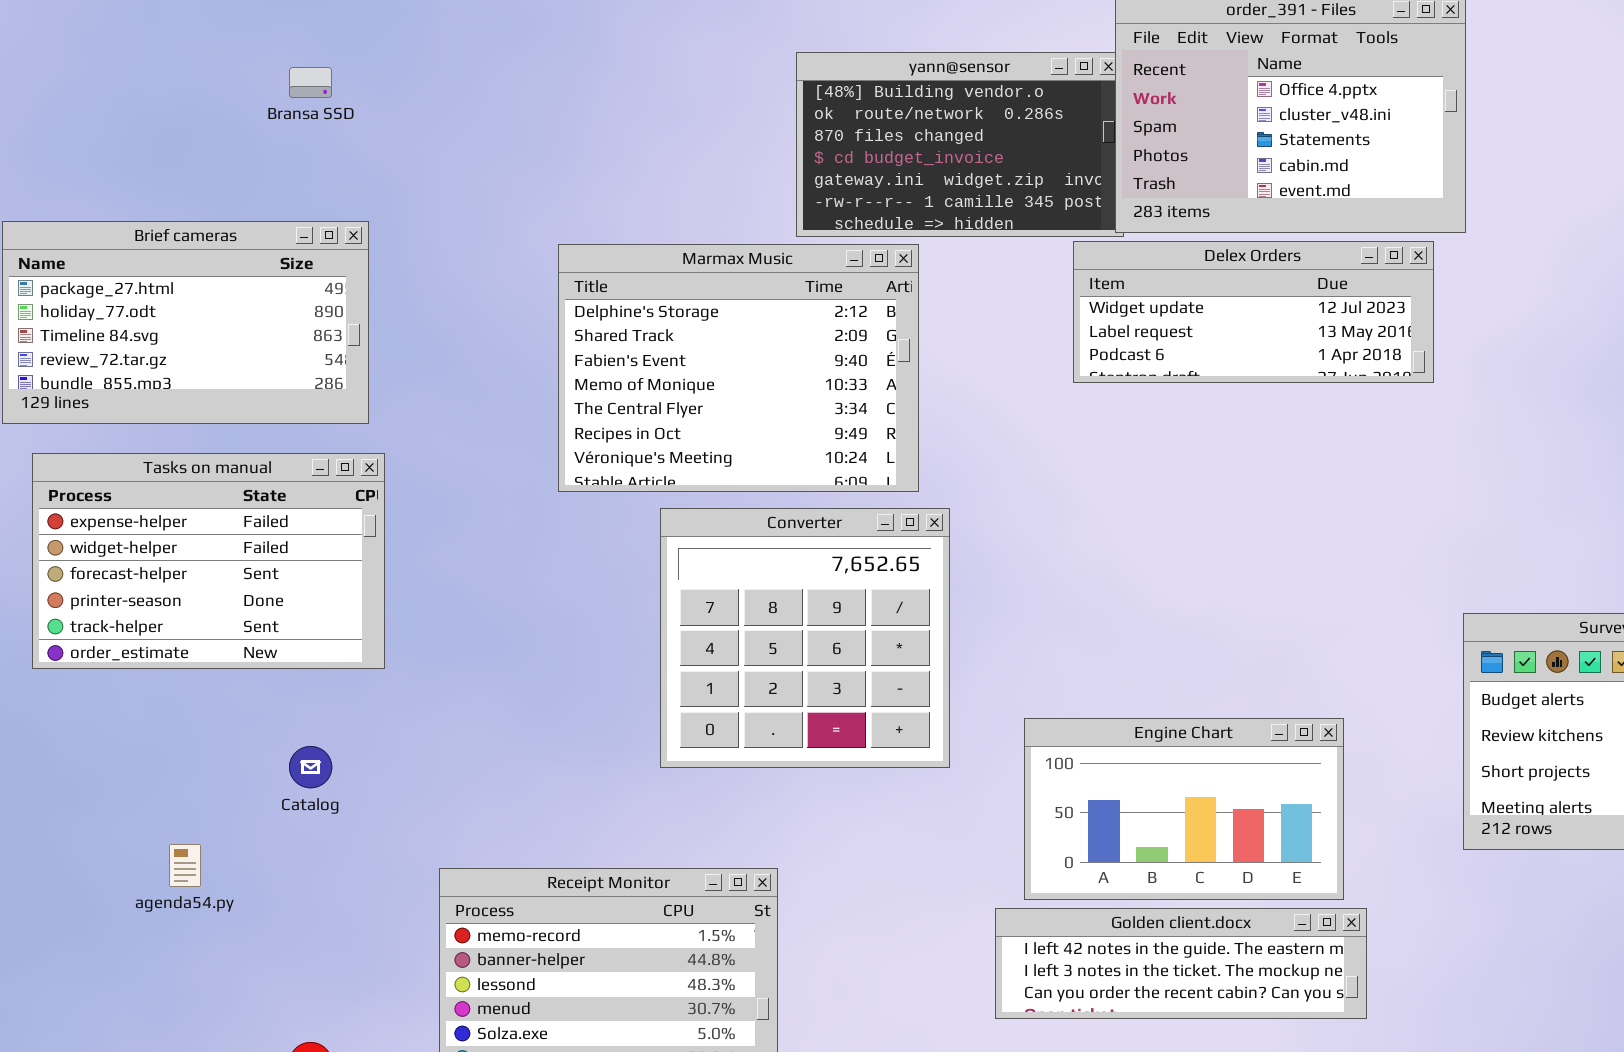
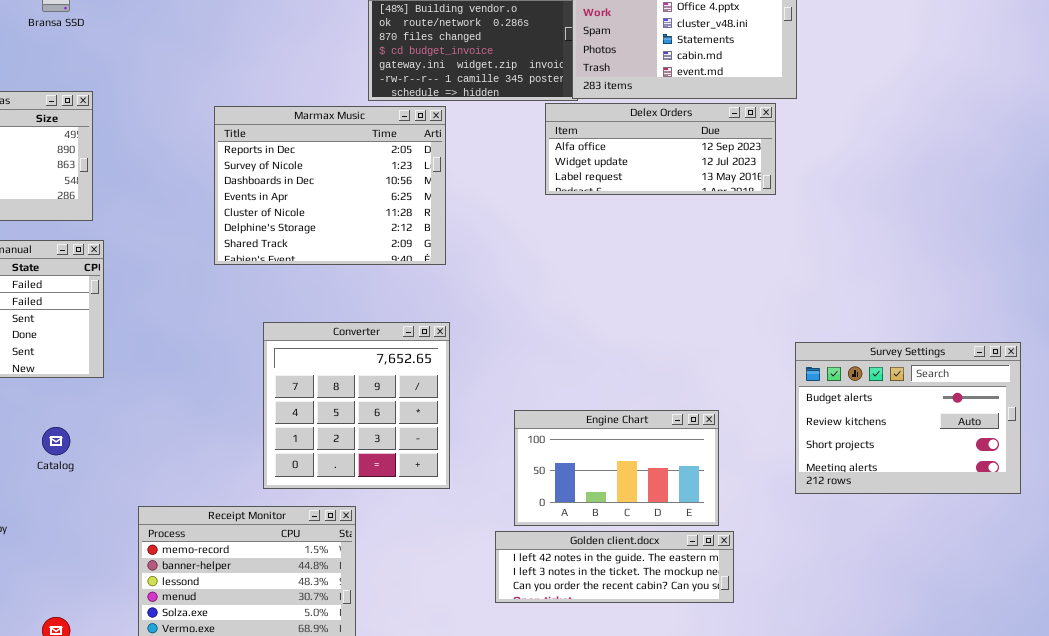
Delex Orders: [1073,241,1434,383] -> [545,103,776,195], scrolled up 1 row
Marmax Music: [558,244,919,492] -> [214,106,446,265], scrolled up 5 rows
Converter: [660,508,950,768] -> [263,322,450,489], moved

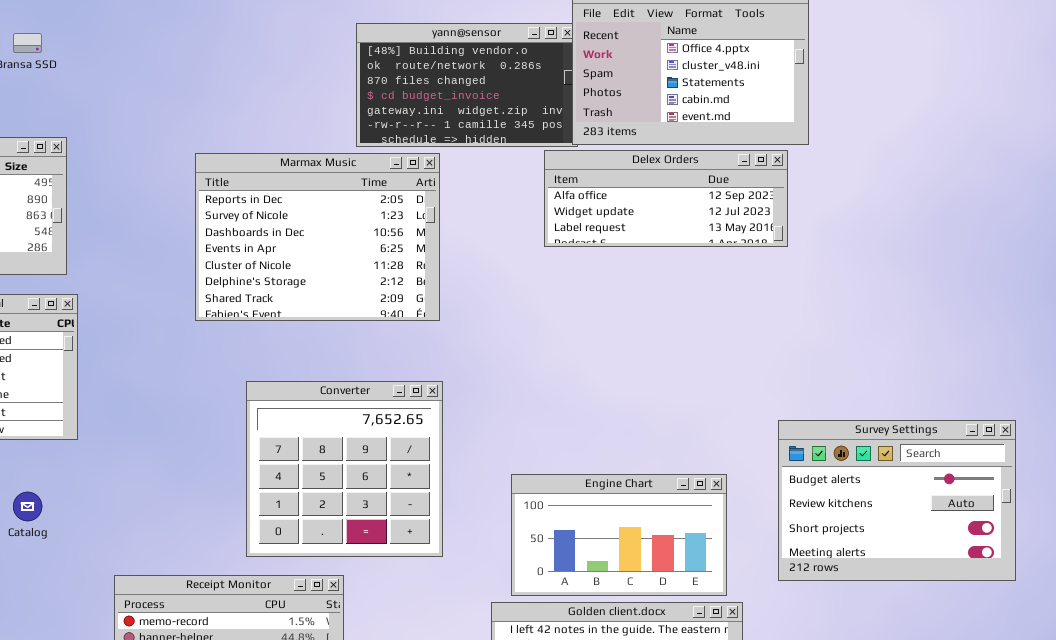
Survey Settings: [795,342,1021,494] -> [778,420,1016,581], moved

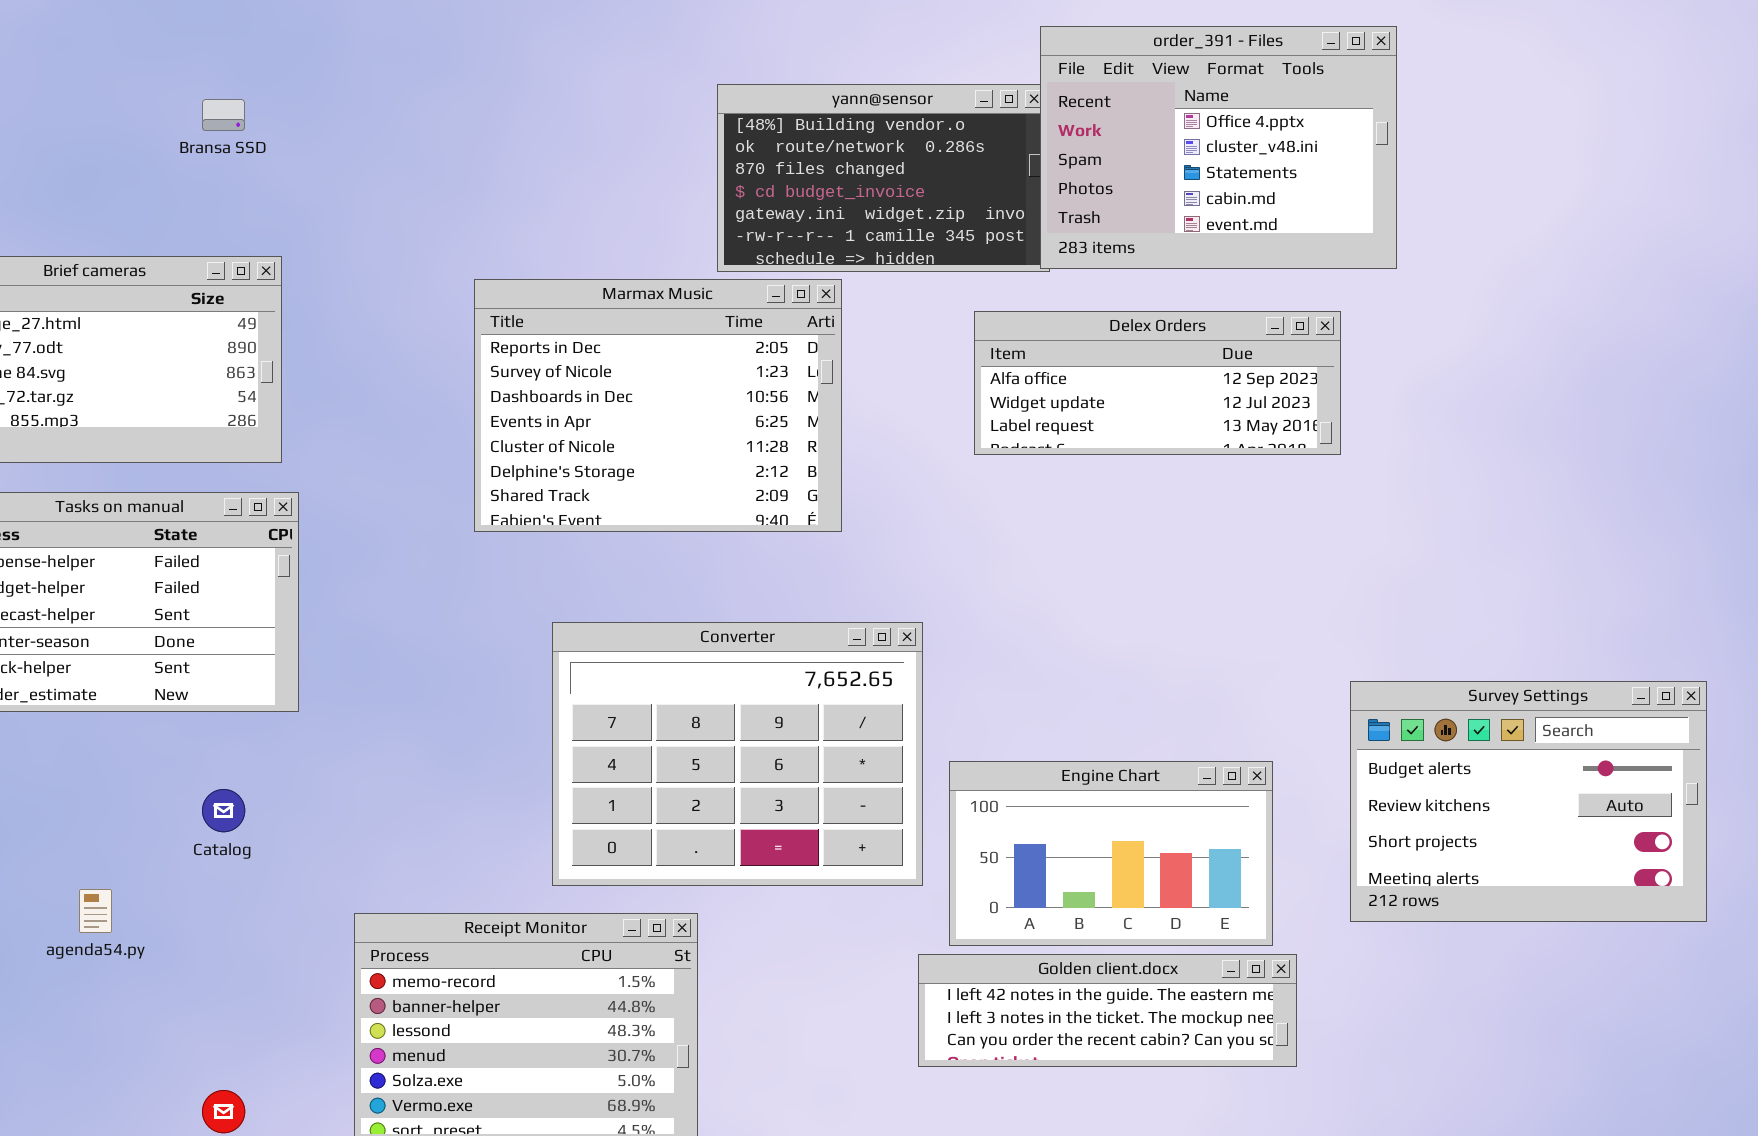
Delex Orders: [544,150,788,247] -> [974,311,1341,455], moved
Converter: [246,381,443,557] -> [552,622,923,886], resized

